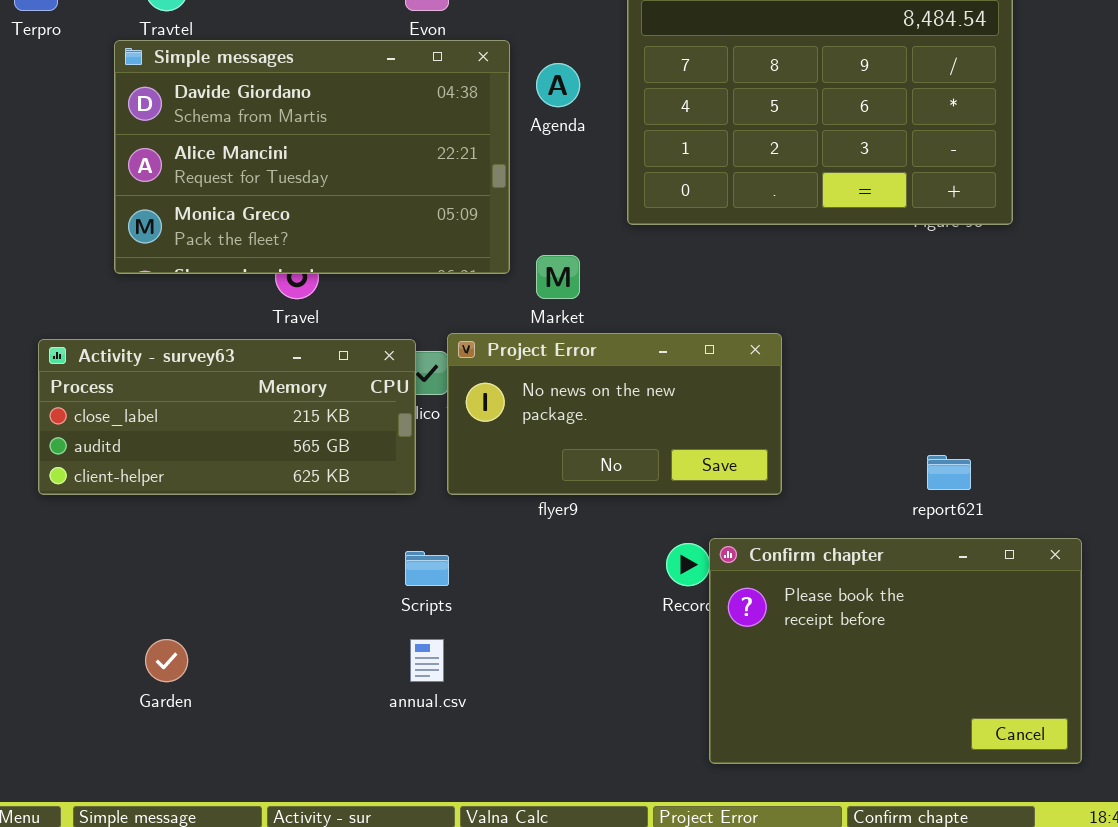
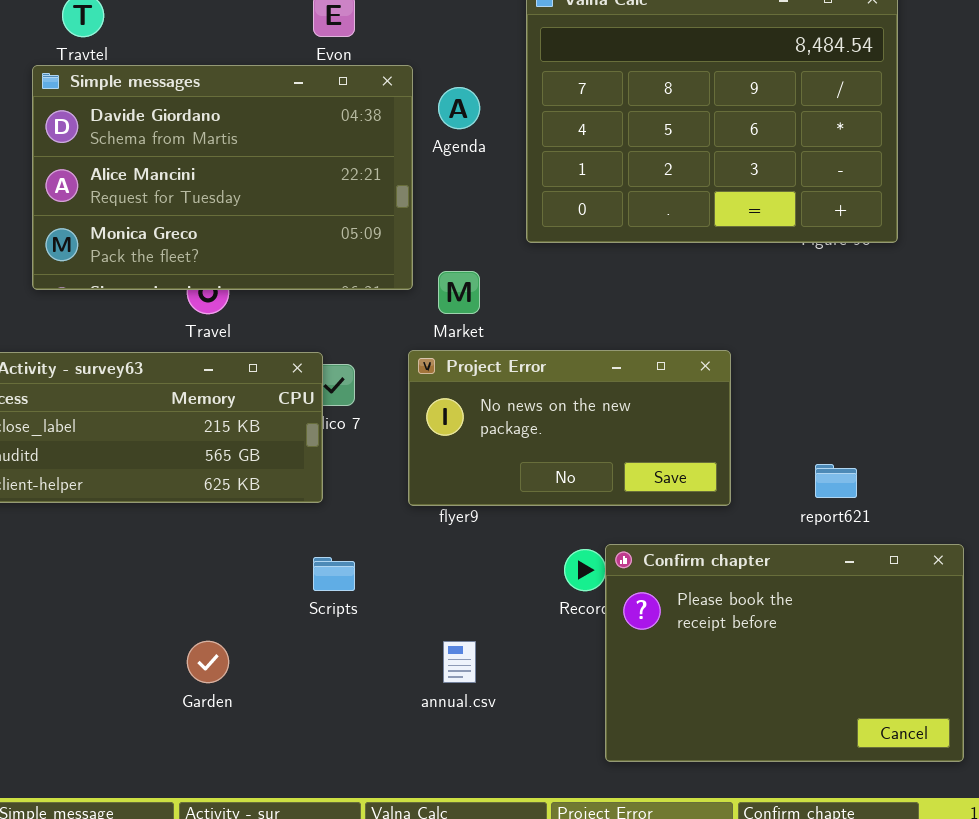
Project Error: [447,333,782,495] -> [408,350,731,506], moved
Garden: [145,639,188,682] -> [187,641,229,683], moved
annual.csv: [410,639,444,682] -> [443,641,476,683], moved

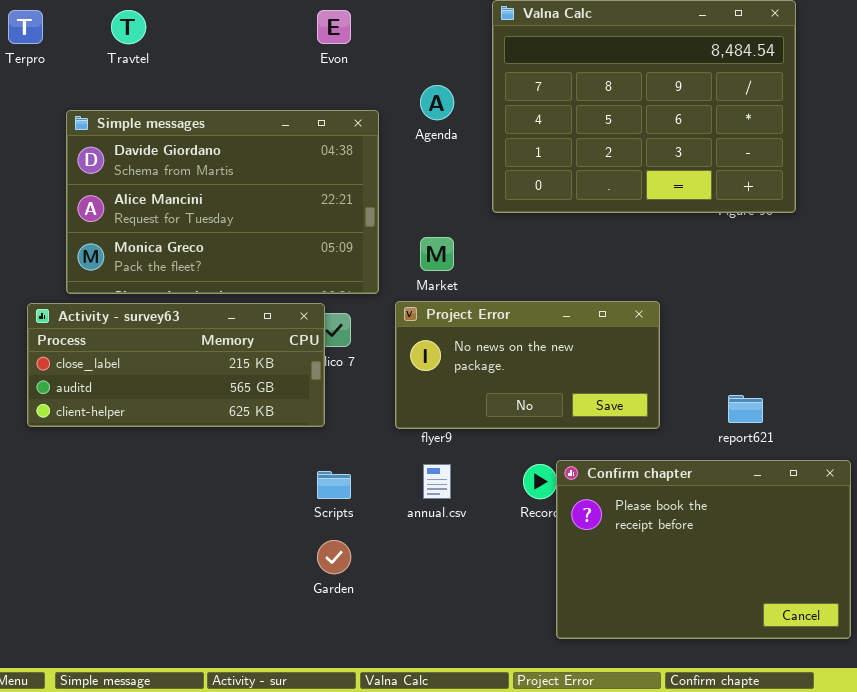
Simple messages: [32,65,413,290] -> [66,110,379,294], moved
Garden: [187,641,229,683] -> [317,540,351,574], moved
annual.csv: [443,641,476,683] -> [423,464,451,499], moved

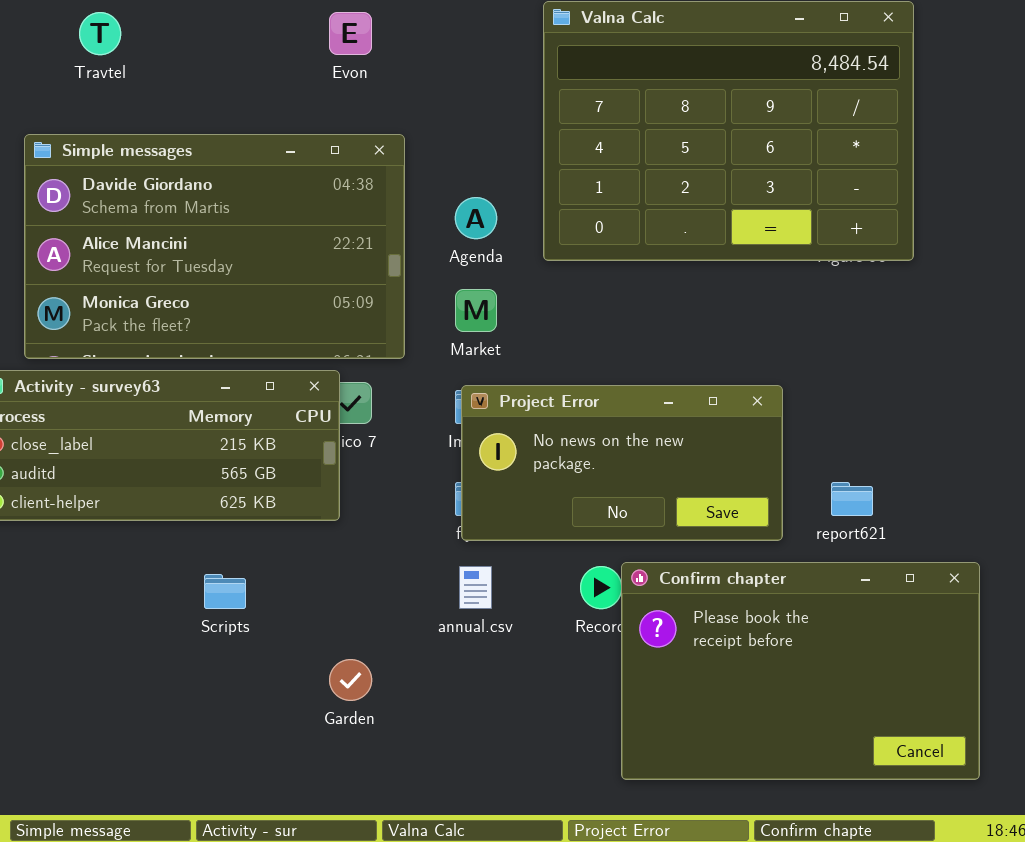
Agenda: [420,85,454,120] -> [455,197,497,239], moved
Project Error: [395,301,660,429] -> [461,385,783,541], moved
Scripts: [317,471,351,499] -> [204,574,246,609], moved

